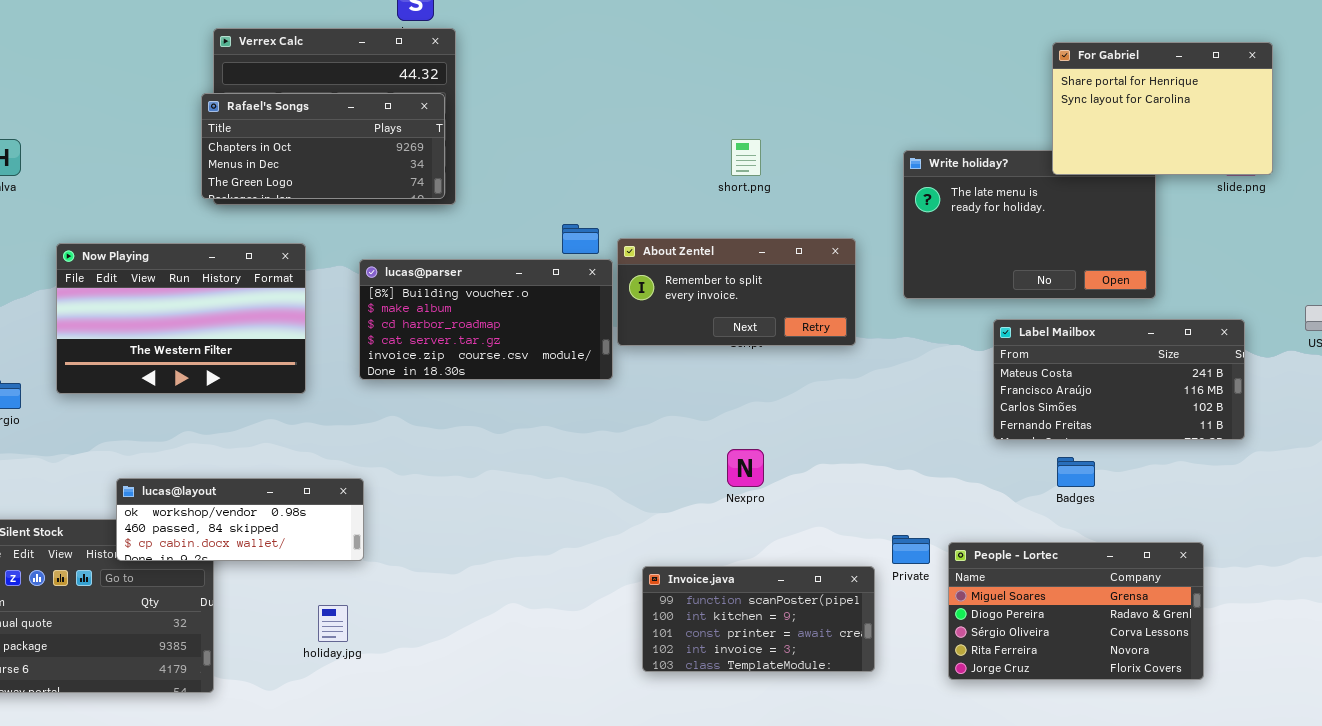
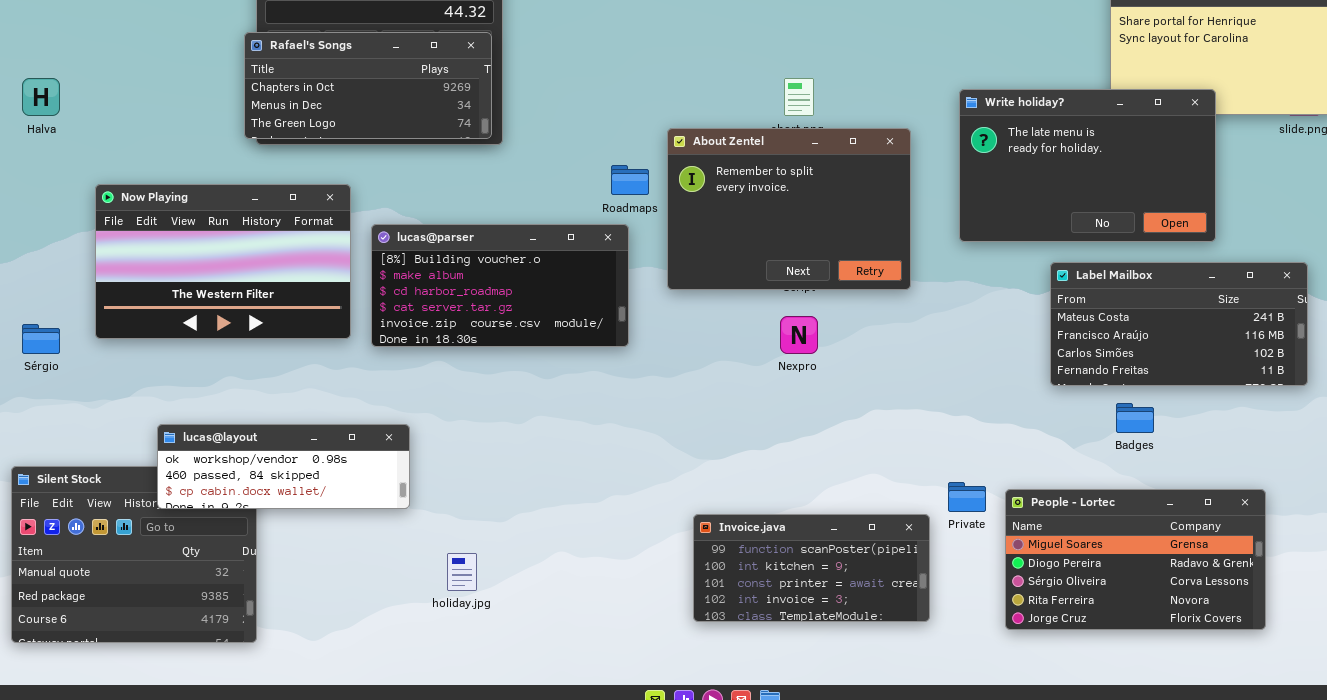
Write holiday?: [903,150,1156,299] -> [959,89,1216,242], raised
About Zentel: [617,238,856,346] -> [667,128,911,290], resized
lucas@parser: [359,259,613,380] -> [371,224,629,347], moved
Nexpro: [727,449,764,487] -> [780,316,818,354], moved
holiday.jpg: [318,605,348,642] -> [447,553,477,591], moved

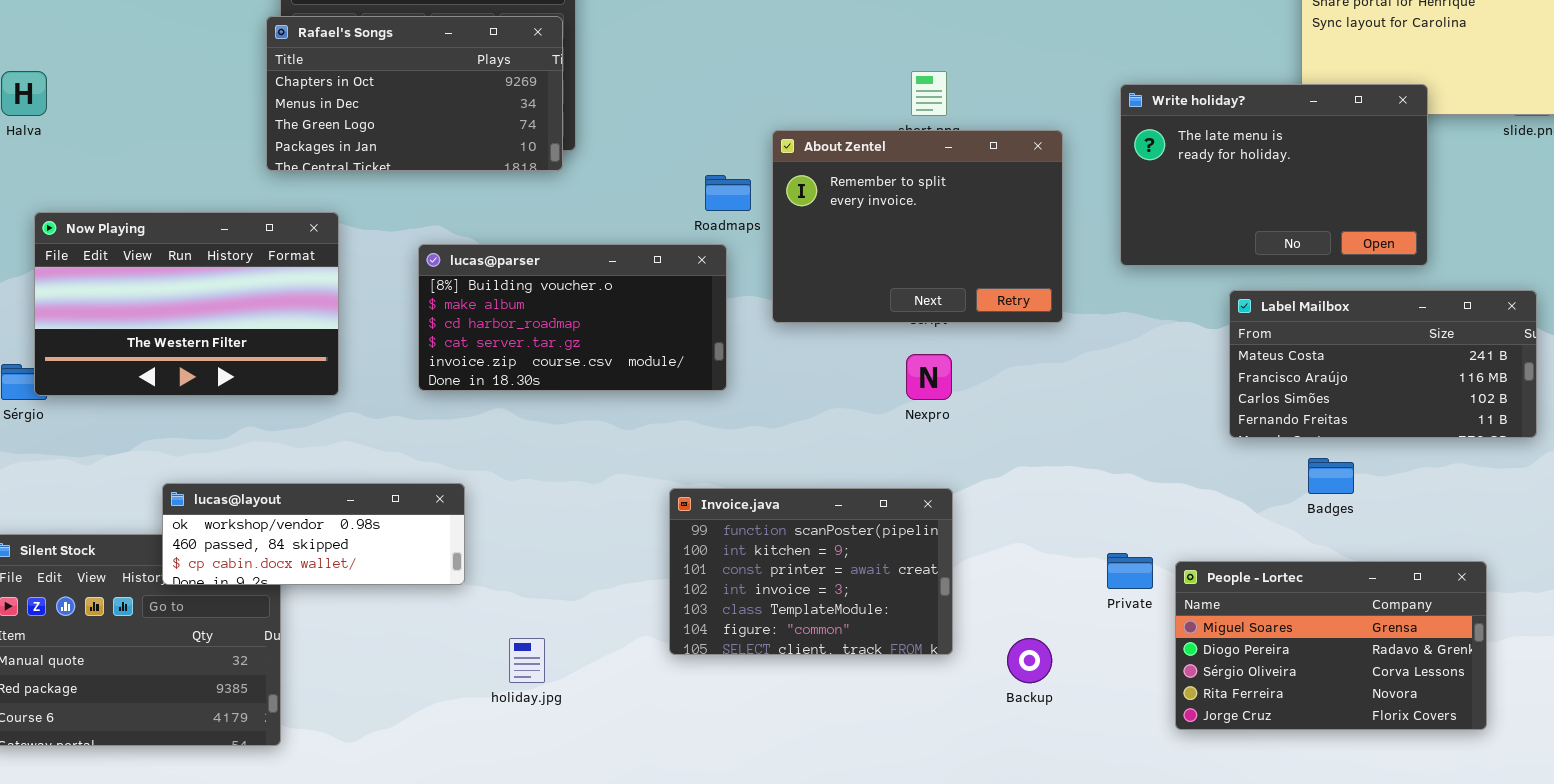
Rafael's Songs: [244,32,492,139] -> [266,16,563,171], resized
Now Playing: [95,184,351,339] -> [34,212,339,396], moved
Invoice.java: [693,514,930,622] -> [669,488,953,655], moved, resized

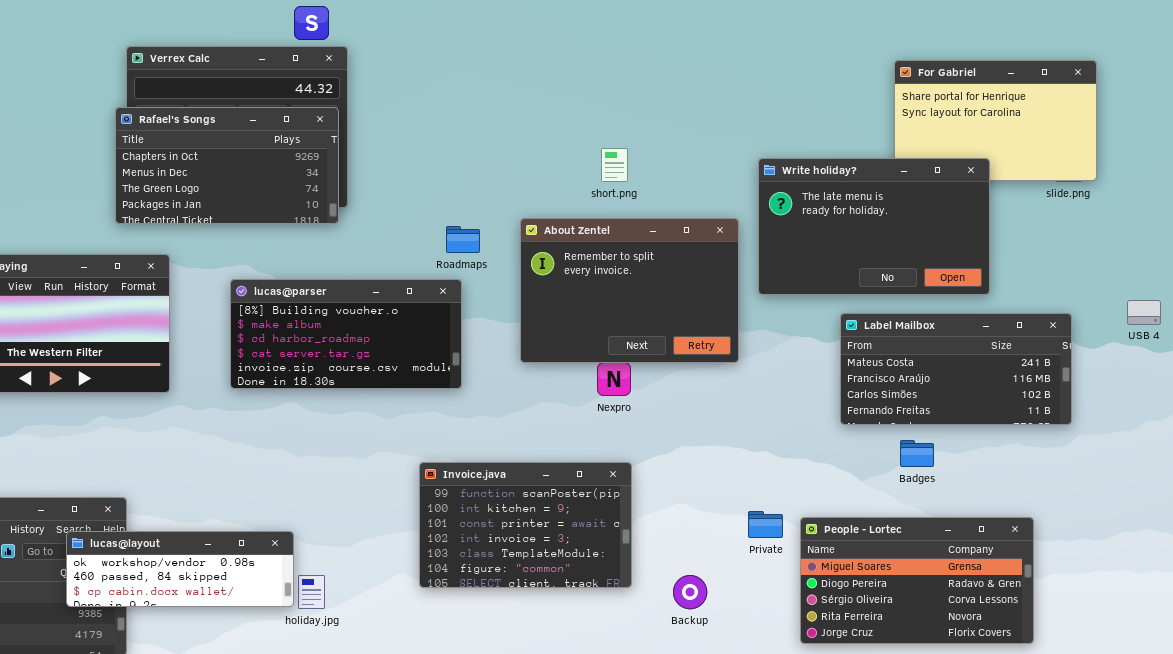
About Zentel: [772,130,1063,323] -> [520,218,739,363], moved
lucas@layout: [162,483,465,585] -> [66,531,294,607], moved

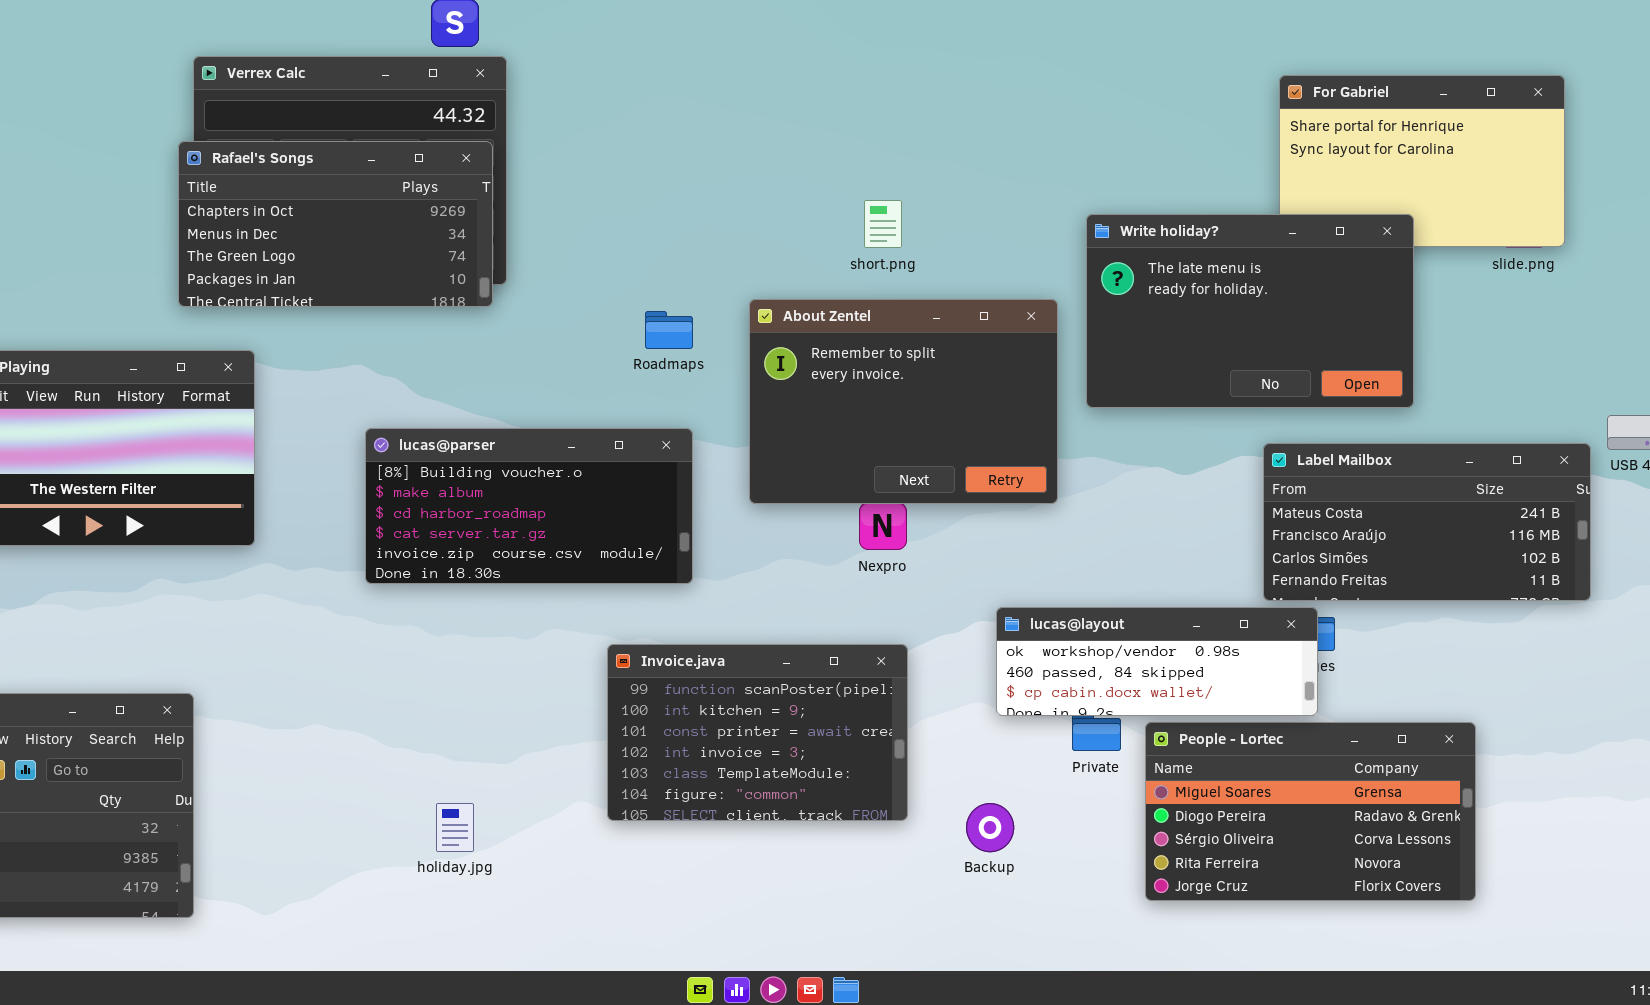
lucas@parser: [230,279,462,389] -> [365,428,693,584], moved
Label Mailbox: [840,313,1072,425] -> [1263,443,1591,601], moved
lucas@layout: [66,531,294,607] -> [996,607,1318,716], moved

